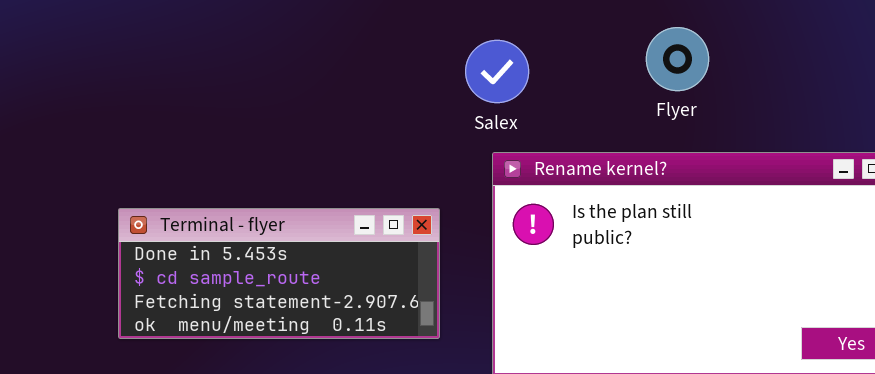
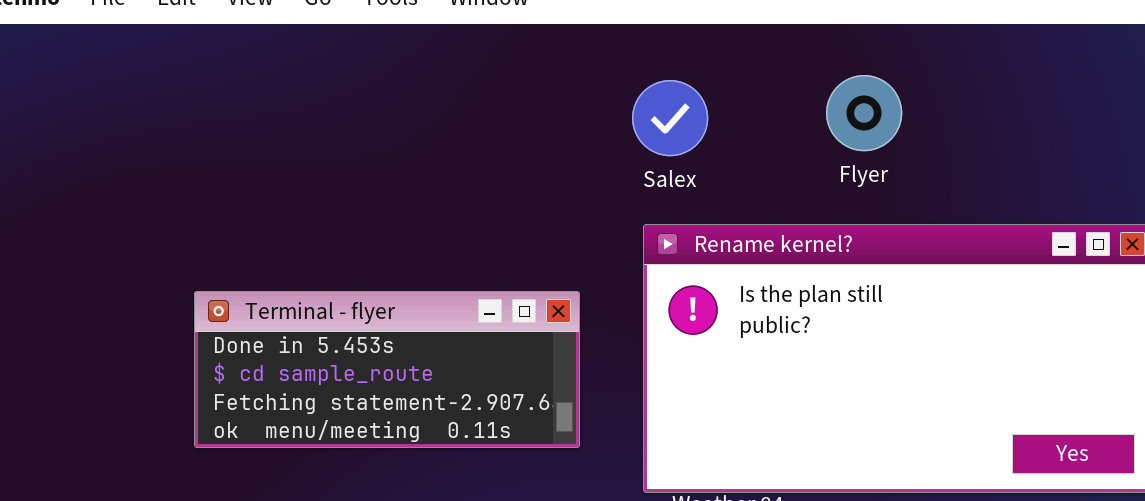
Salex: [465,40,529,103] -> [632,80,708,156], moved

